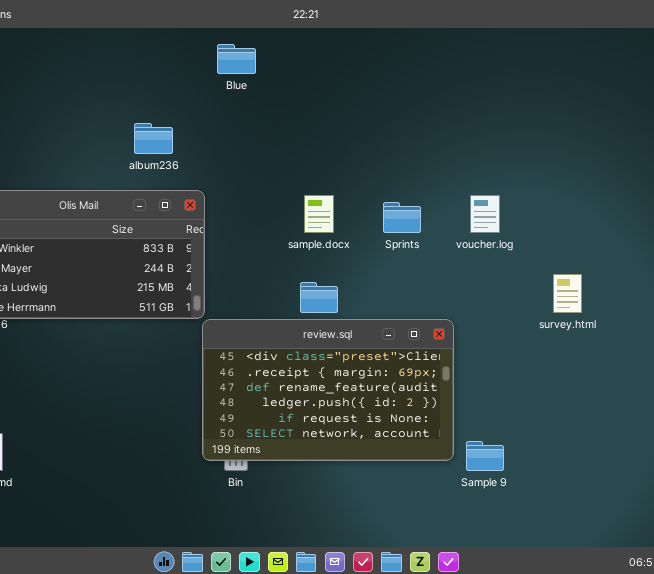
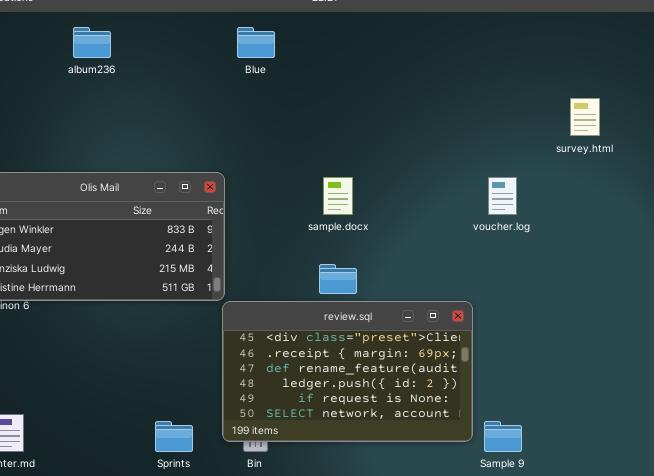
album236: [134,123,173,154] -> [73,27,111,58], moved
Sprints: [383,202,421,233] -> [155,421,193,452], moved
survey.html: [553,274,582,313] -> [570,98,600,136], moved

